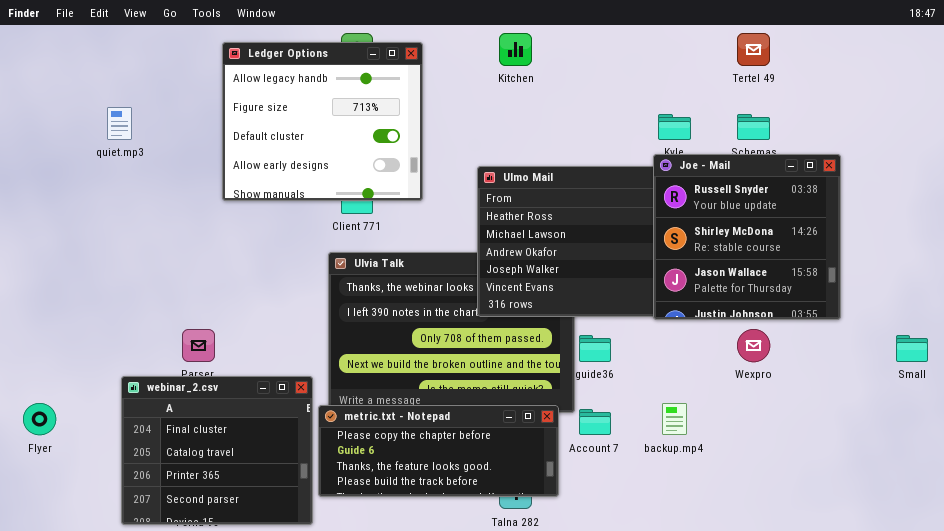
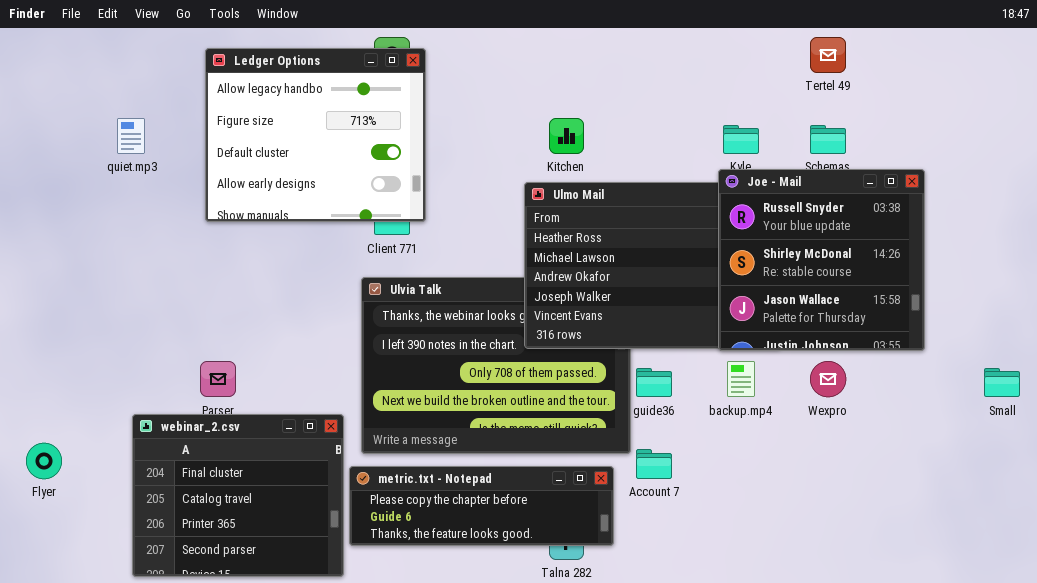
Kitchen: [499,33,532,66] -> [549,118,584,154], moved
Ledger Options: [222,42,423,201] -> [205,48,426,222], moved
backup.mp4: [662,403,687,435] -> [727,361,755,397], moved
metric.txt - Notepad: [318,405,559,497] -> [349,466,614,546], resized

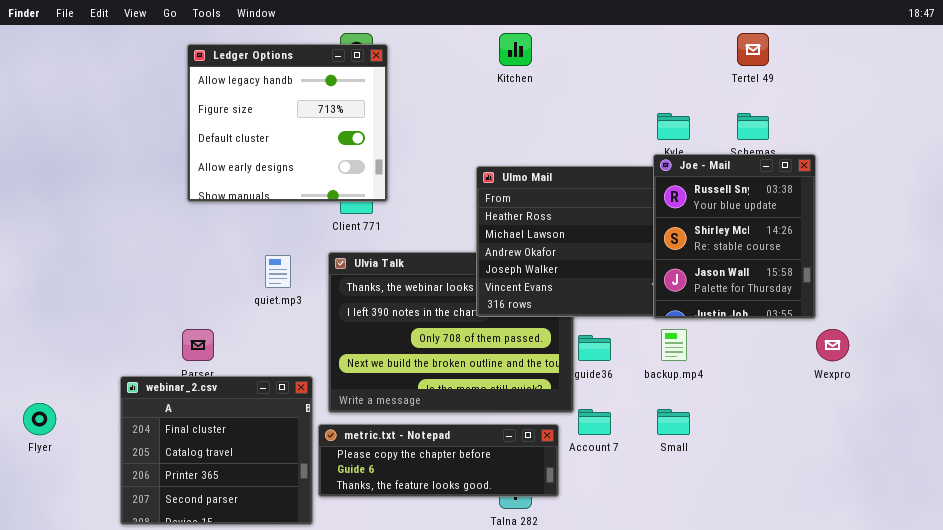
quiet.mp3: [117,118,145,154] -> [265,255,291,288], moved
Kitchen: [549,118,584,154] -> [499,33,532,66], moved
Joe - Mail: [718,169,925,351] -> [653,154,816,319], resized
Wexpro: [810,361,846,397] -> [816,329,849,361], moved
Small: [984,368,1020,397] -> [657,409,690,435], moved

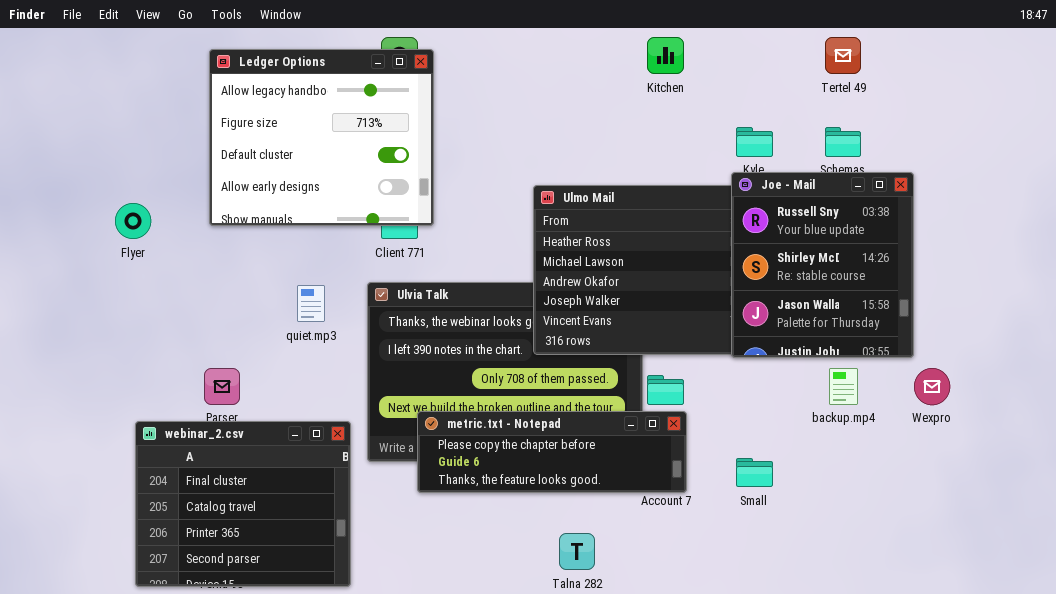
Kitchen: [499,33,532,66] -> [647,37,684,74], moved
backup.mp4: [661,329,687,361] -> [829,368,858,405], moved
Flyer: [23,403,56,435] -> [115,203,151,239], moved
metric.txt - Notepad: [318,424,559,497] -> [417,411,687,493], moved

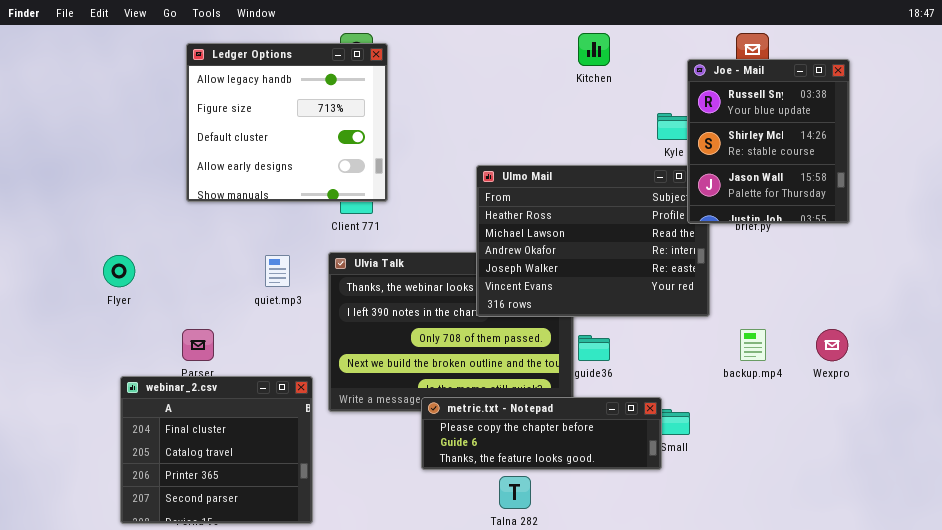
Joe - Mail: [731,172,914,358] -> [687,59,850,224], moved
Flyer: [115,203,151,239] -> [103,255,135,287], moved
metric.txt - Notepad: [417,411,687,493] -> [421,397,662,470], moved

